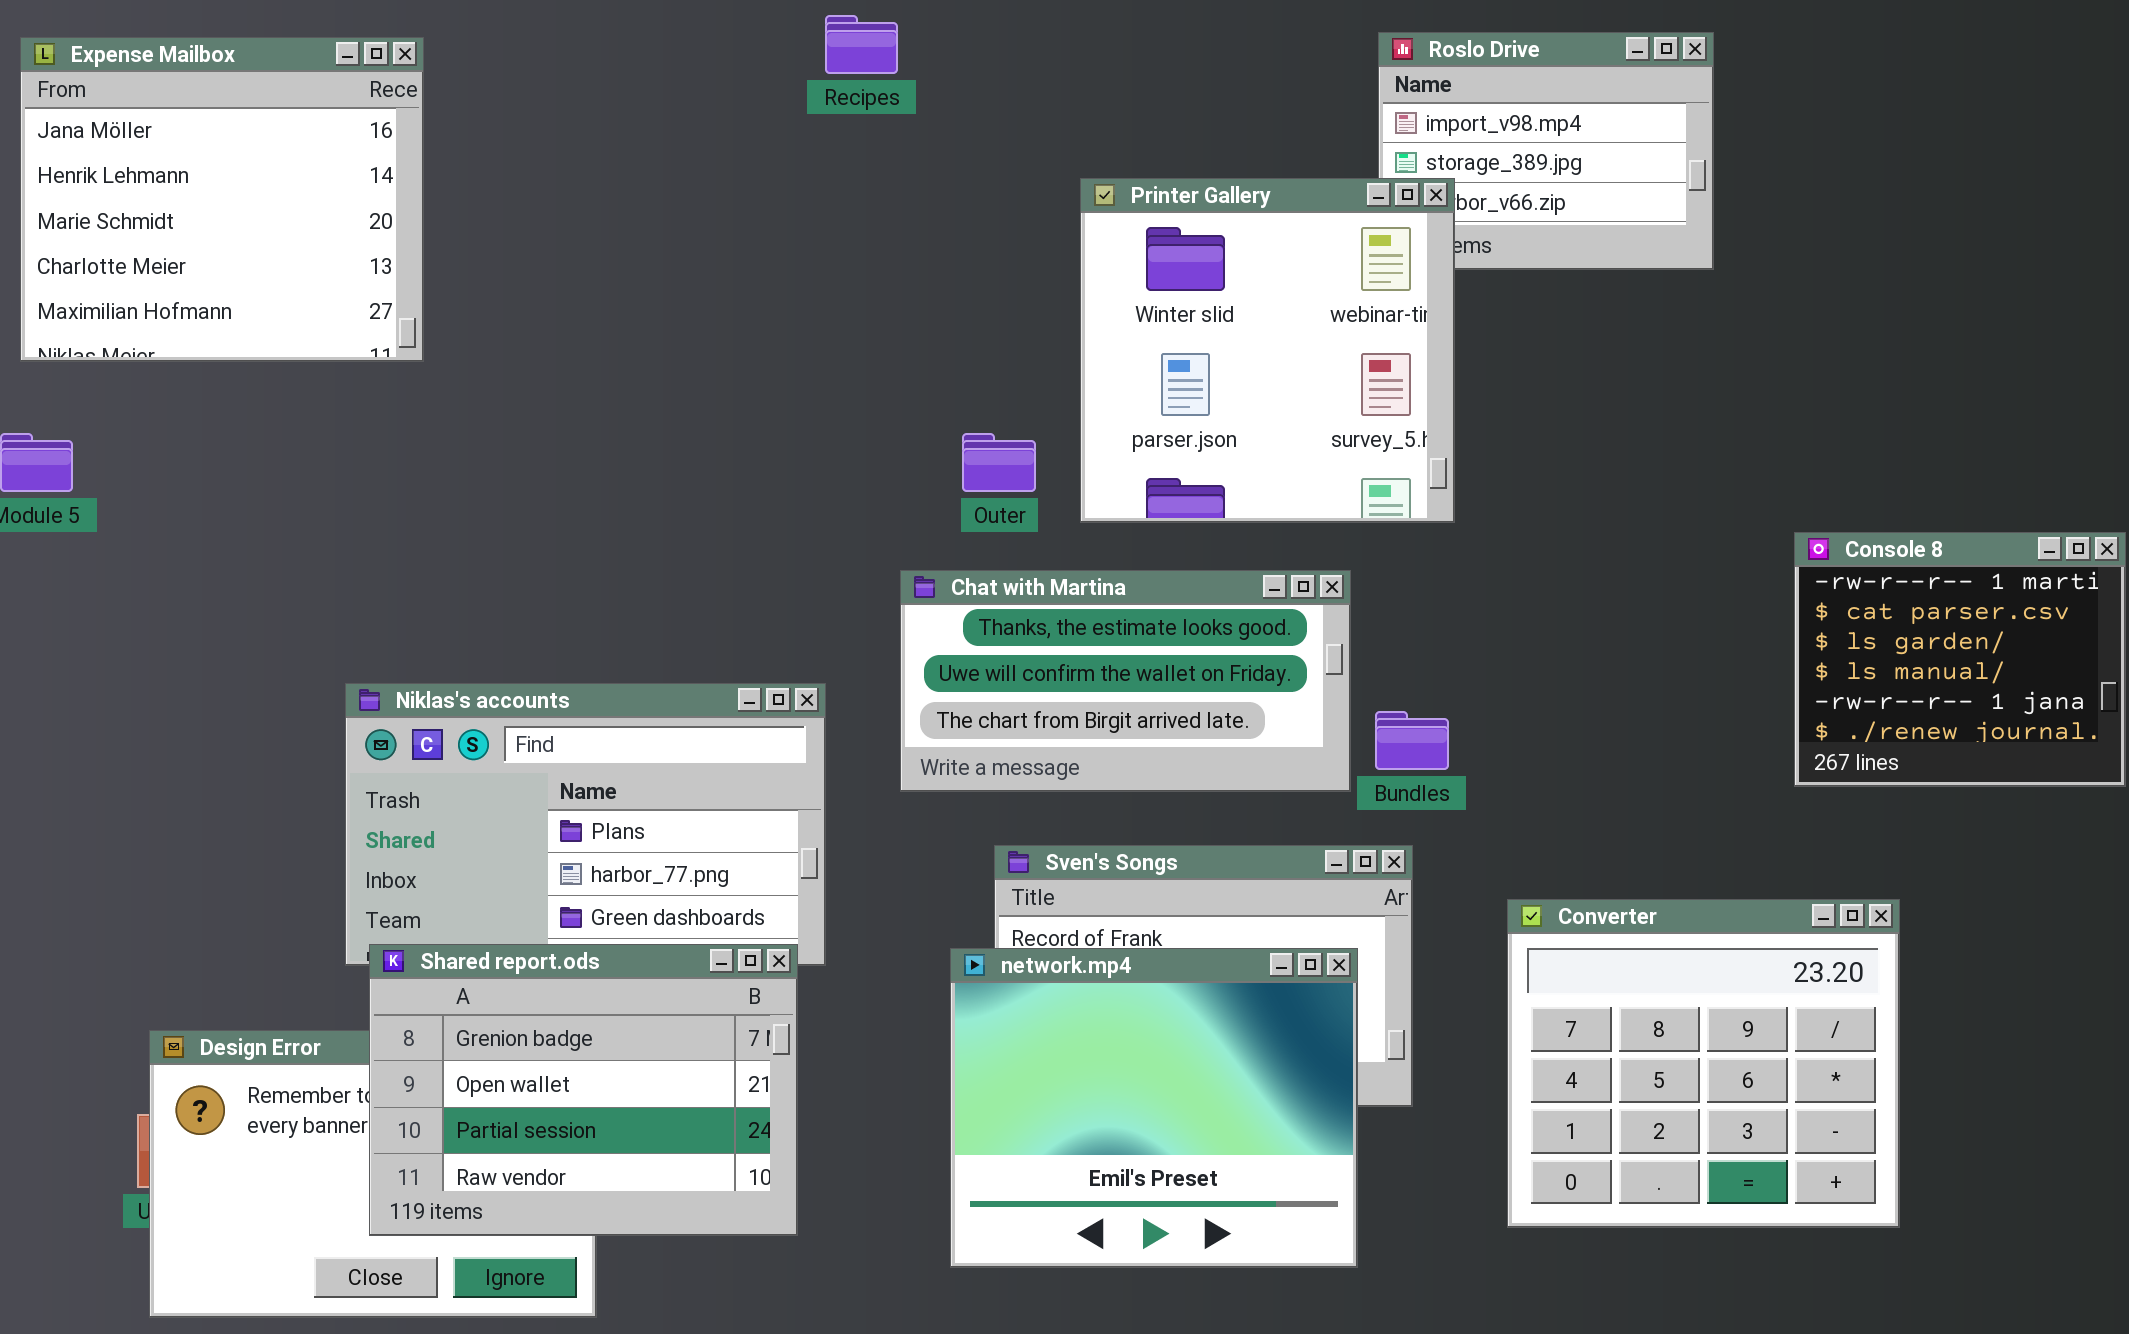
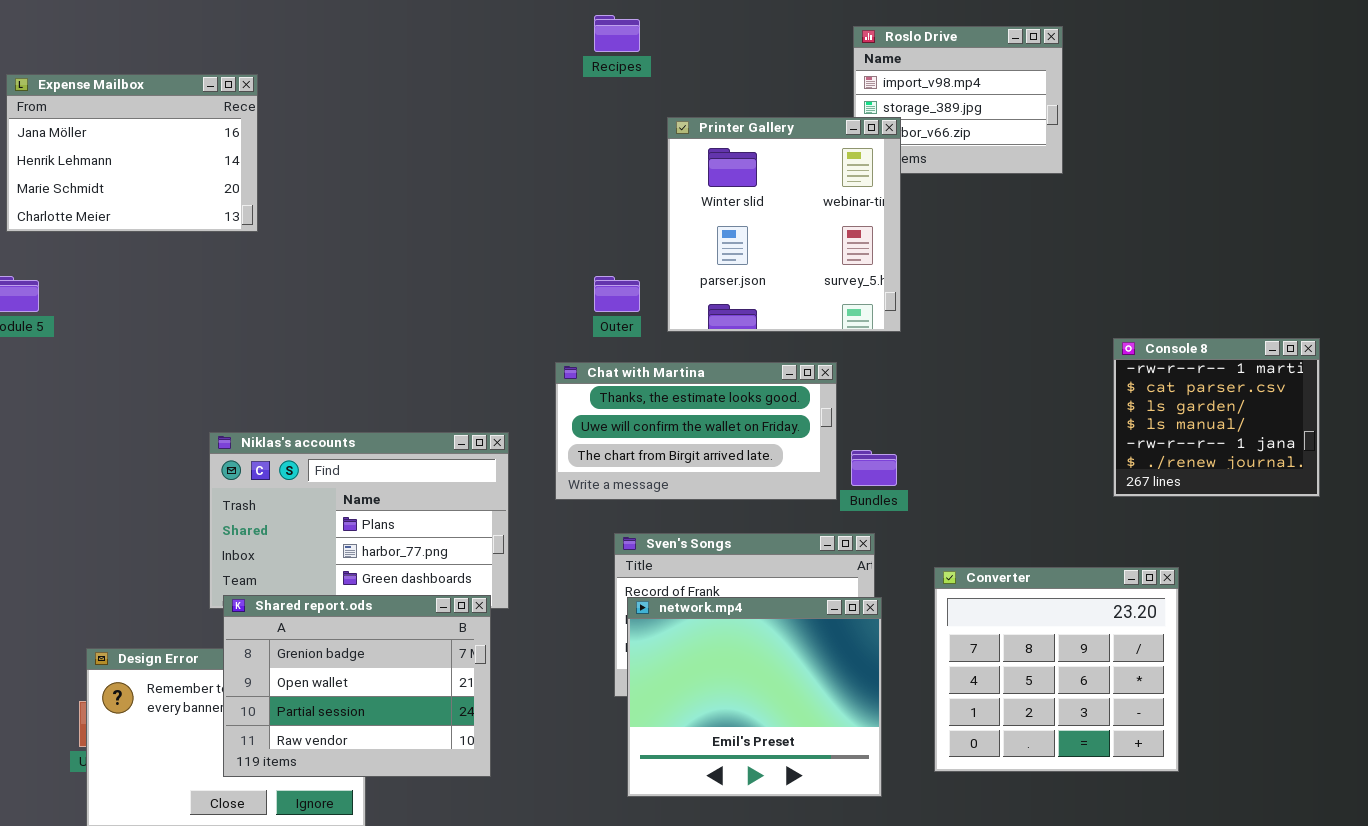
Recipes: [825,15,898,74] -> [594,15,640,52], moved
Expense Mailbox: [20,37,424,362] -> [6,74,258,232], resized
network.mp4: [950,948,1358,1268] -> [627,597,882,797], moved

